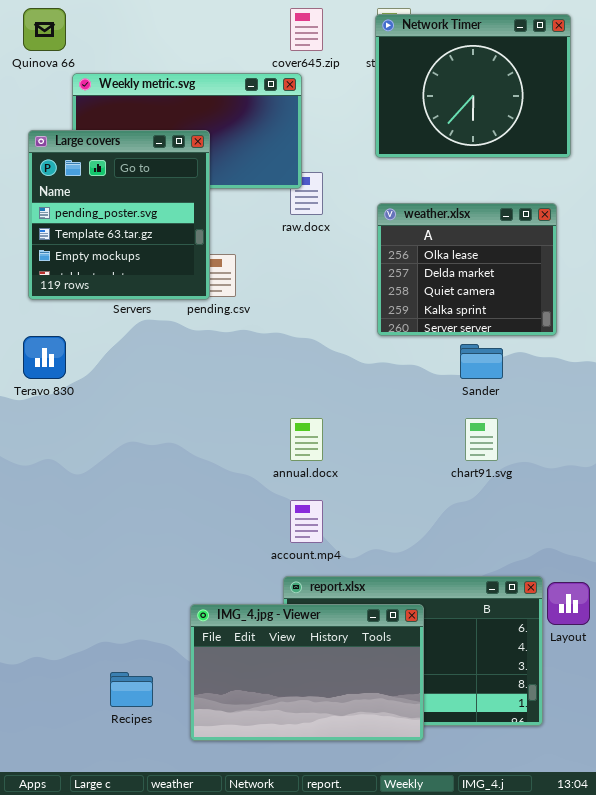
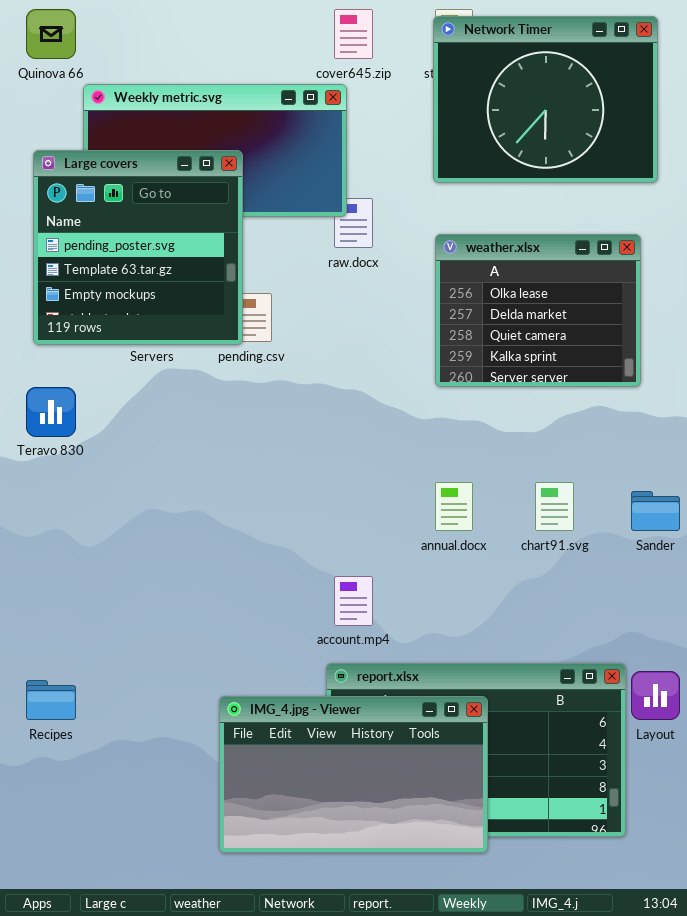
Sander: [460,344,503,379] -> [631,491,680,531], moved
annual.docx: [290,418,323,461] -> [435,482,473,531], moved
Recipes: [110,672,153,707] -> [26,680,76,720], moved

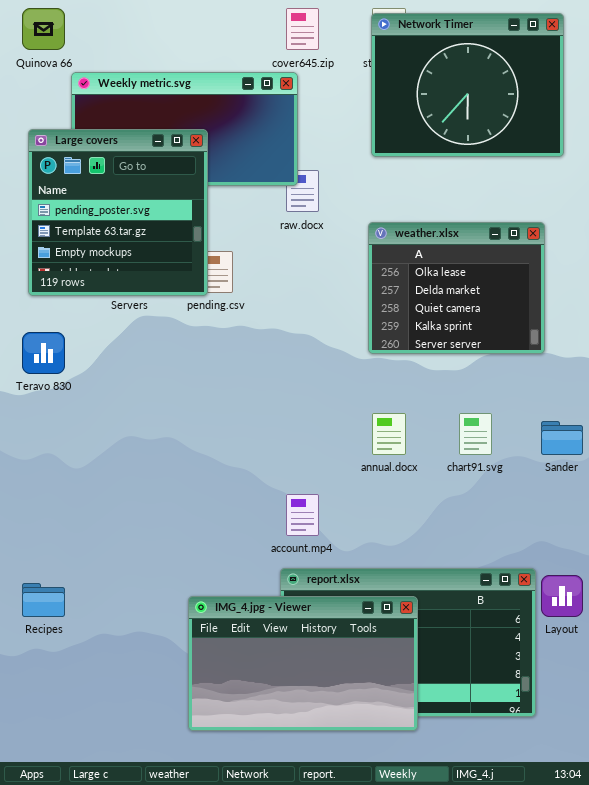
weather.xlsx: [435,234,641,387] -> [368,222,545,354], moved

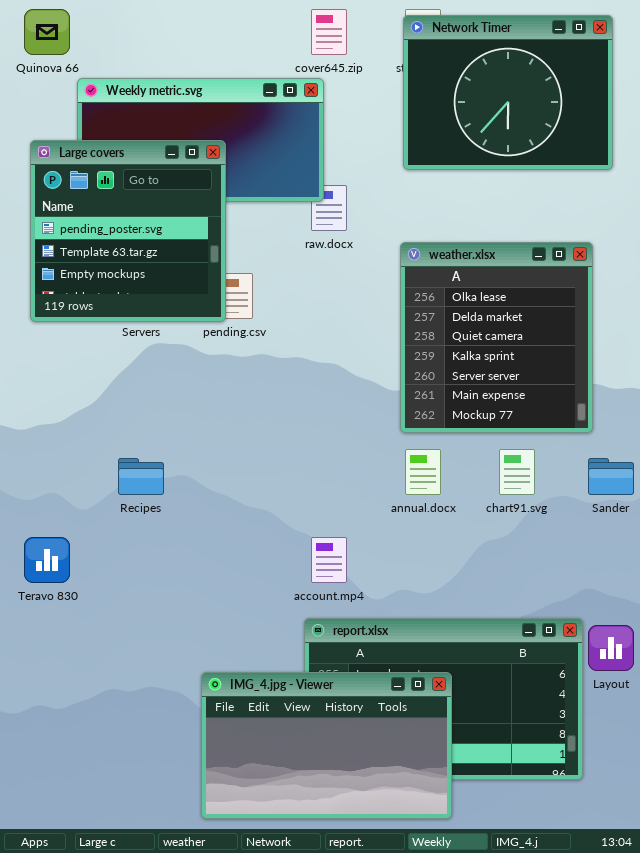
weather.xlsx: [368,222,545,354] -> [400,242,593,433], resized
Teravo 830: [22,332,65,374] -> [24,537,70,583], moved
Recipes: [22,583,65,617] -> [118,458,164,495], moved
IMG_4.jpg - Viewer: [188,596,418,731] -> [201,672,452,819], moved

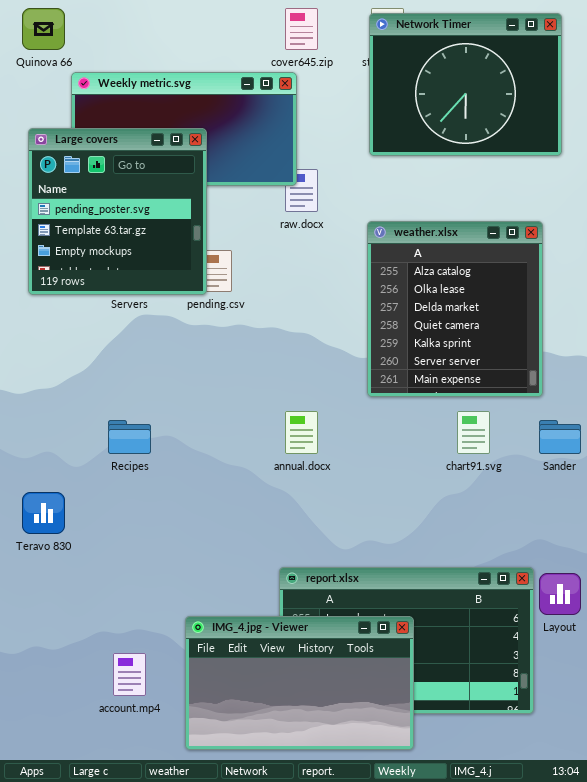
weather.xlsx: [400,242,593,433] -> [367,221,543,397], scrolled up 1 row
annual.docx: [405,449,441,495] -> [285,411,318,454], moved
account.mp4: [311,537,347,583] -> [113,653,146,696], moved

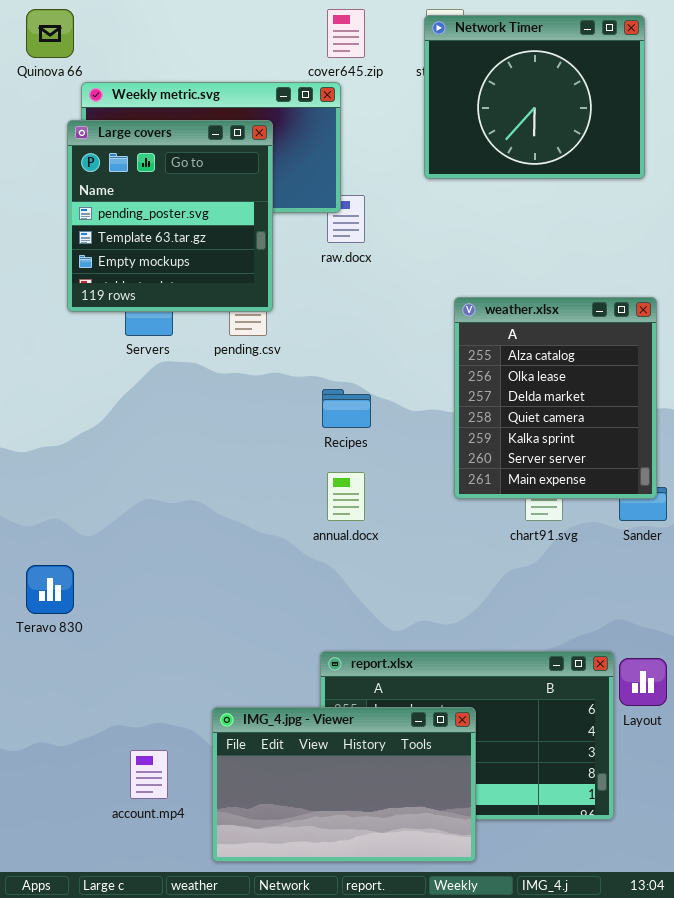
Large covers: [28,128,207,295] -> [67,120,273,312], moved
weather.xlsx: [367,221,543,397] -> [454,297,657,499], moved
Recipes: [108,420,151,454] -> [322,389,371,428], moved

